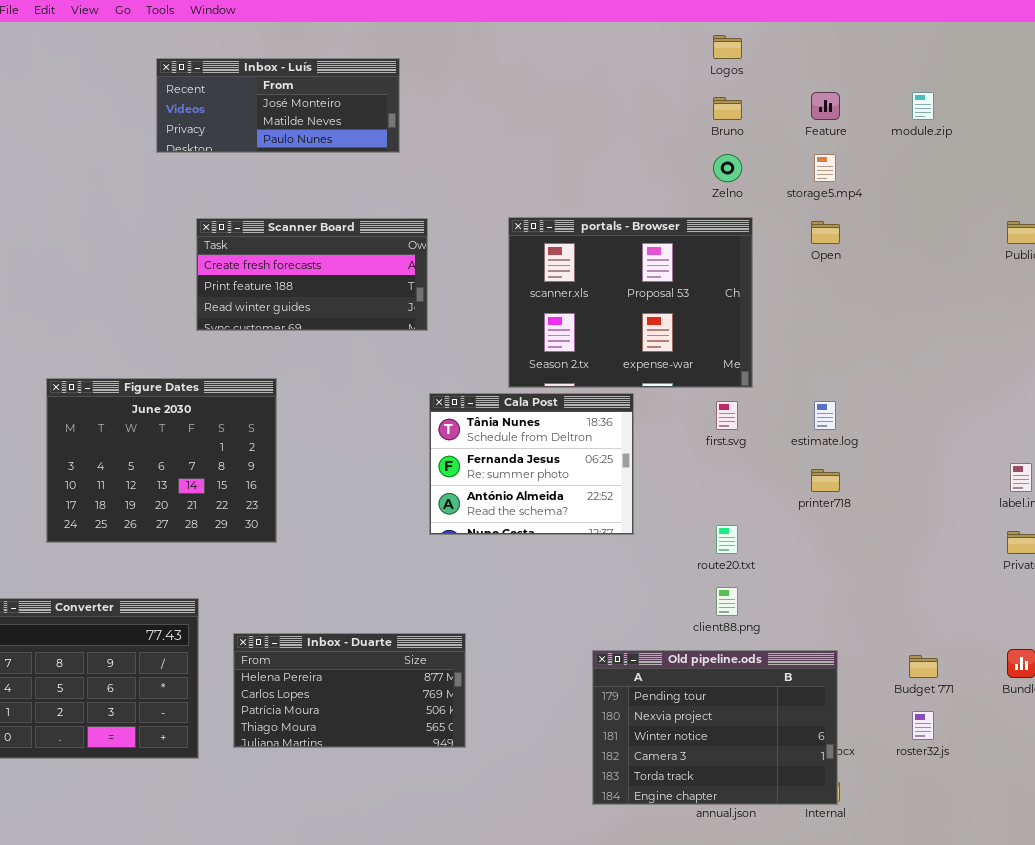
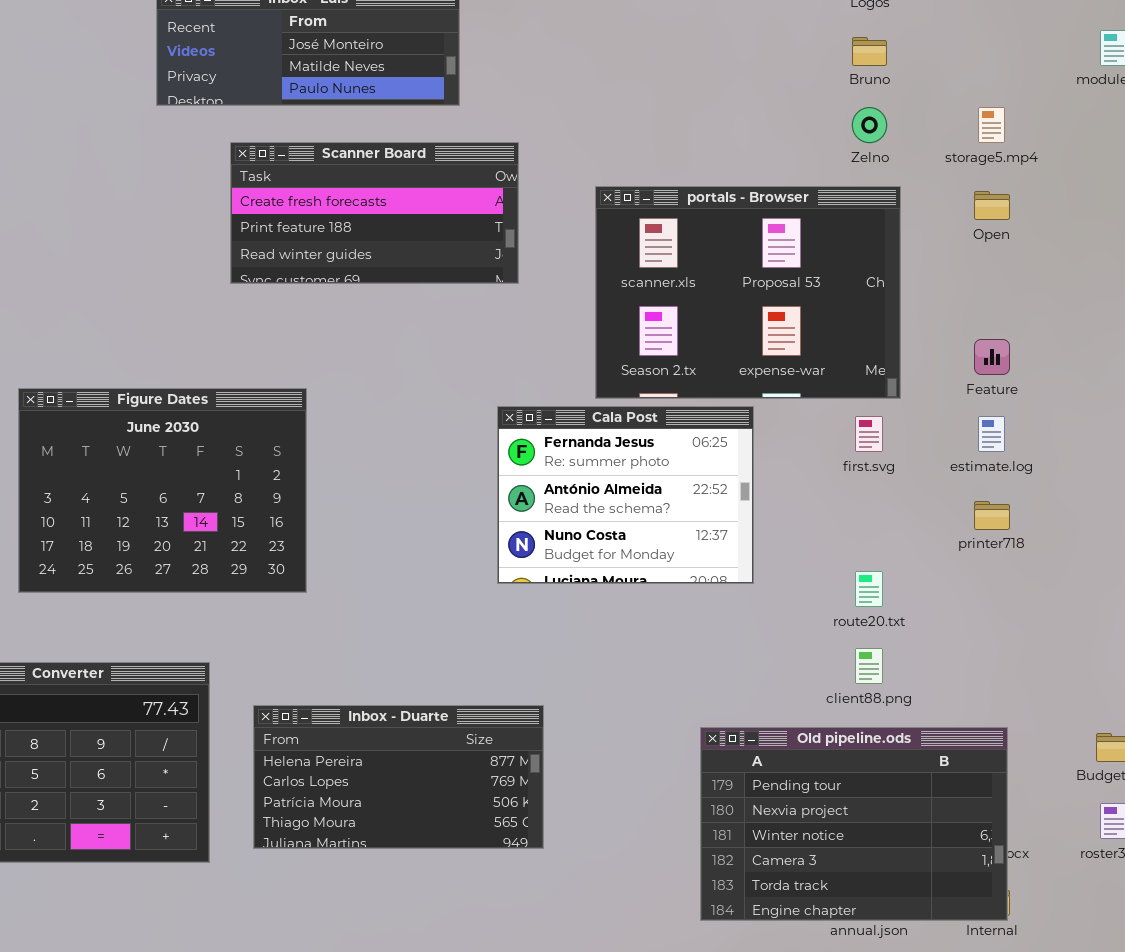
Feature: [811,92,840,120] -> [974,339,1010,375], moved
Scanner Board: [196,218,428,331] -> [230,142,519,284], moved
Cala Post: [429,393,634,535] -> [497,406,754,584], scrolled down 1 row

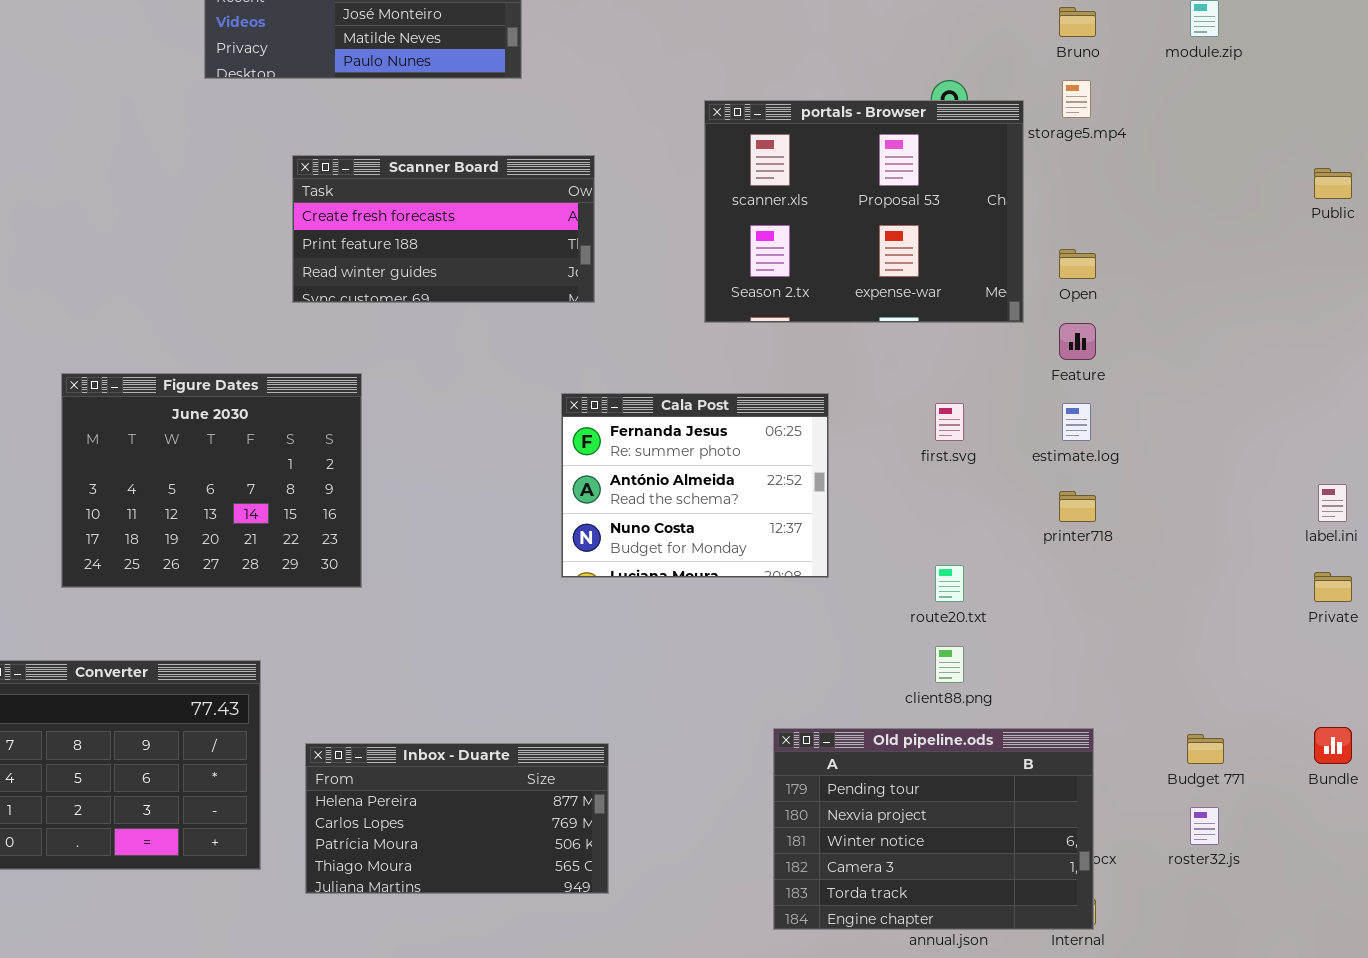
Bruno: [852,37,887,66] -> [1059,7,1096,37], moved
Scanner Board: [230,142,519,284] -> [292,155,595,303], moved
portals - Browser: [595,186,901,399] -> [704,100,1024,323], moved
Open: [974,191,1010,220] -> [1059,249,1096,279], moved
Inbox - Duarte: [253,705,544,849] -> [305,743,609,894], moved

